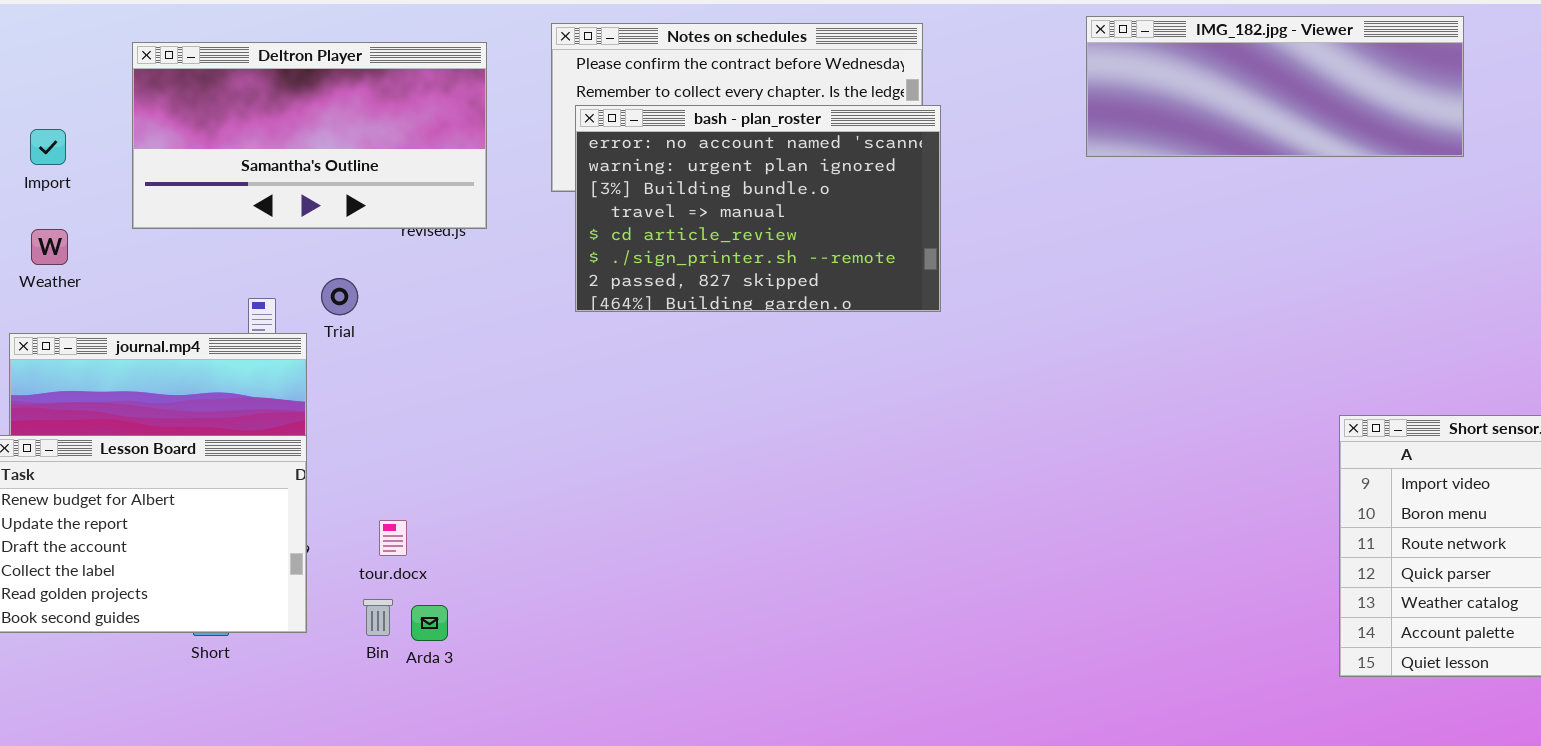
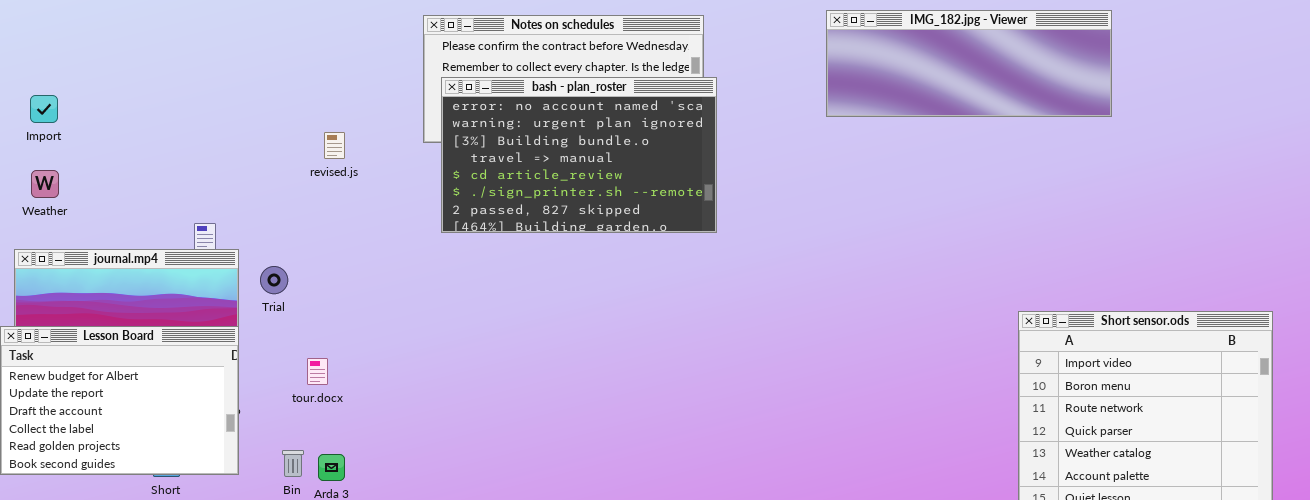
Deltron Player: [132,42,487,229] -> none, closed
Trial: [321,278,358,315] -> [260,266,288,294], moved
tour.docx: [379,520,407,556] -> [307,358,328,385], moved

